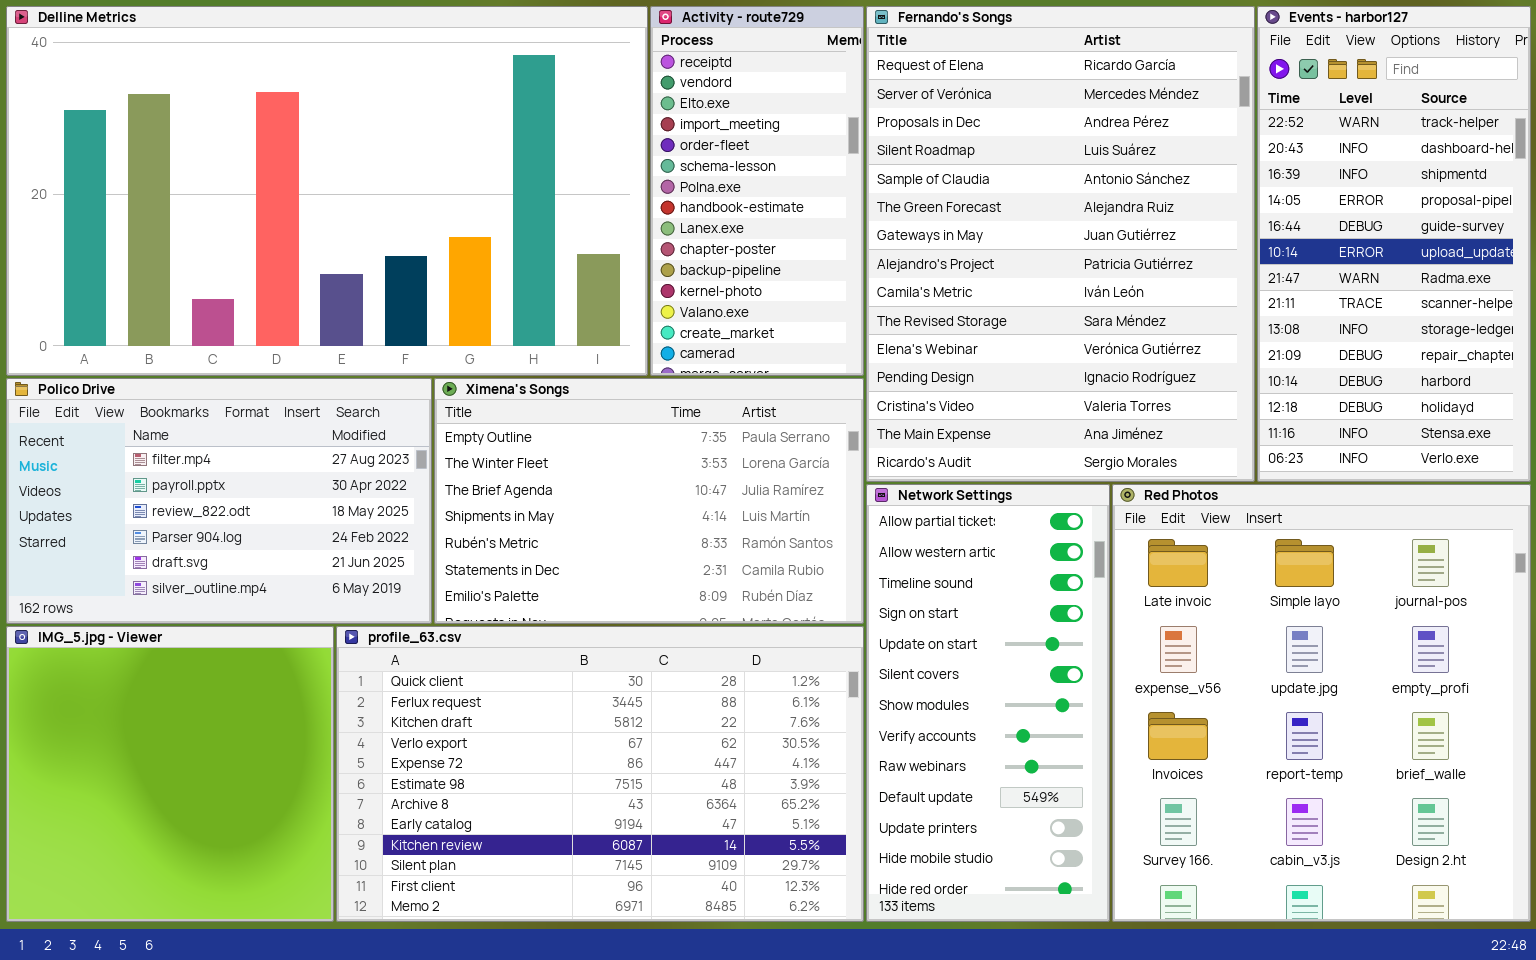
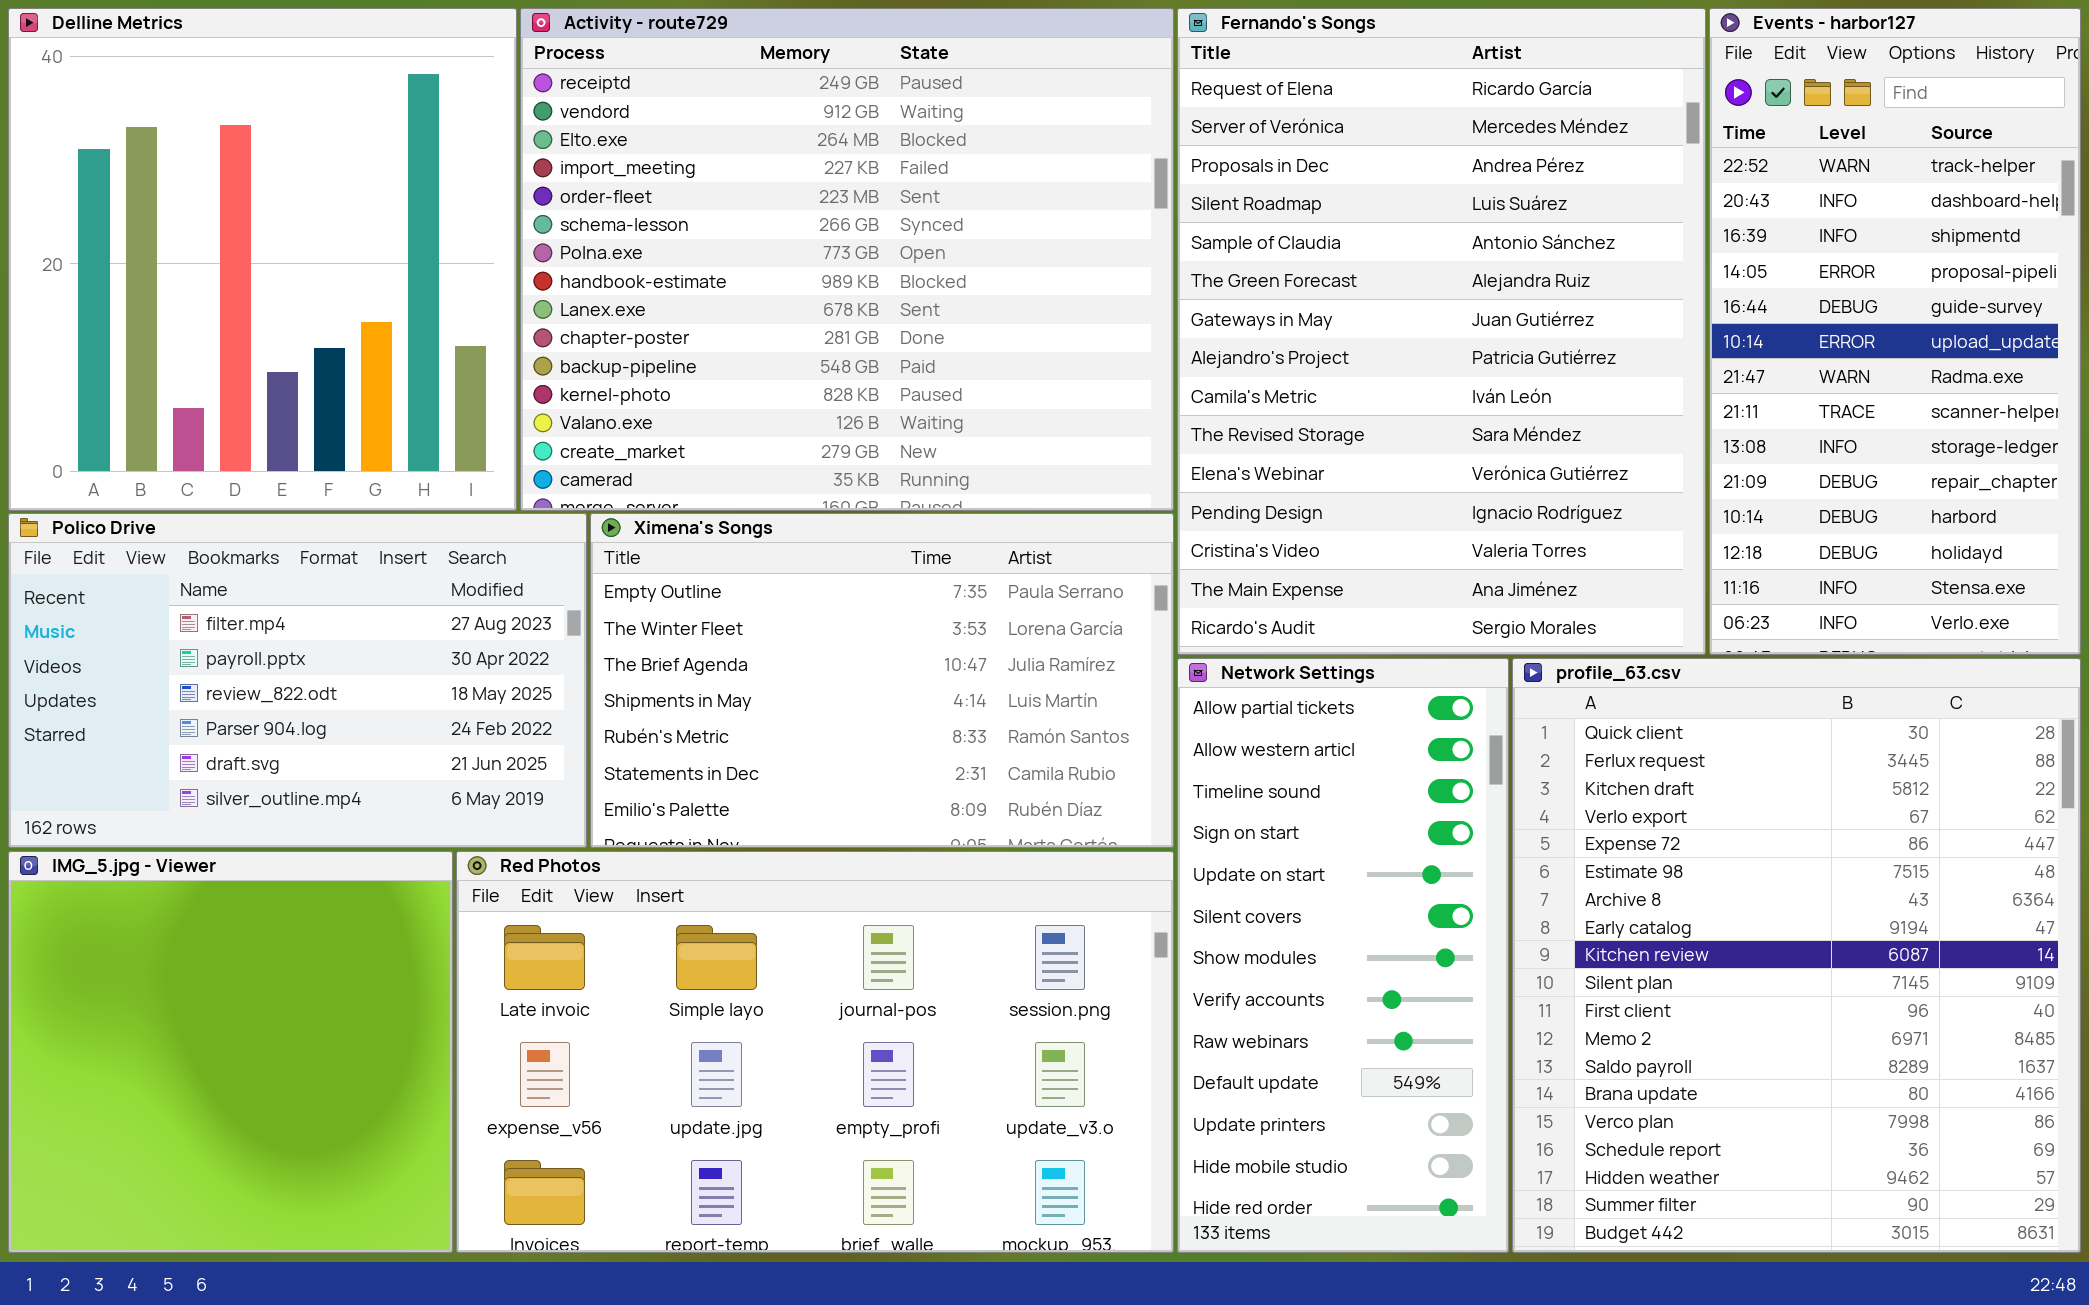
Delline Metrics: [6,6,648,376] -> [8,8,517,511], resized
Activity - route729: [650,6,864,376] -> [520,8,1174,511], resized
Red Photos: [1112,484,1531,922] -> [456,851,1174,1253], moved, resized
profile_63.csv: [336,626,864,922] -> [1512,658,2081,1253], moved, resized

